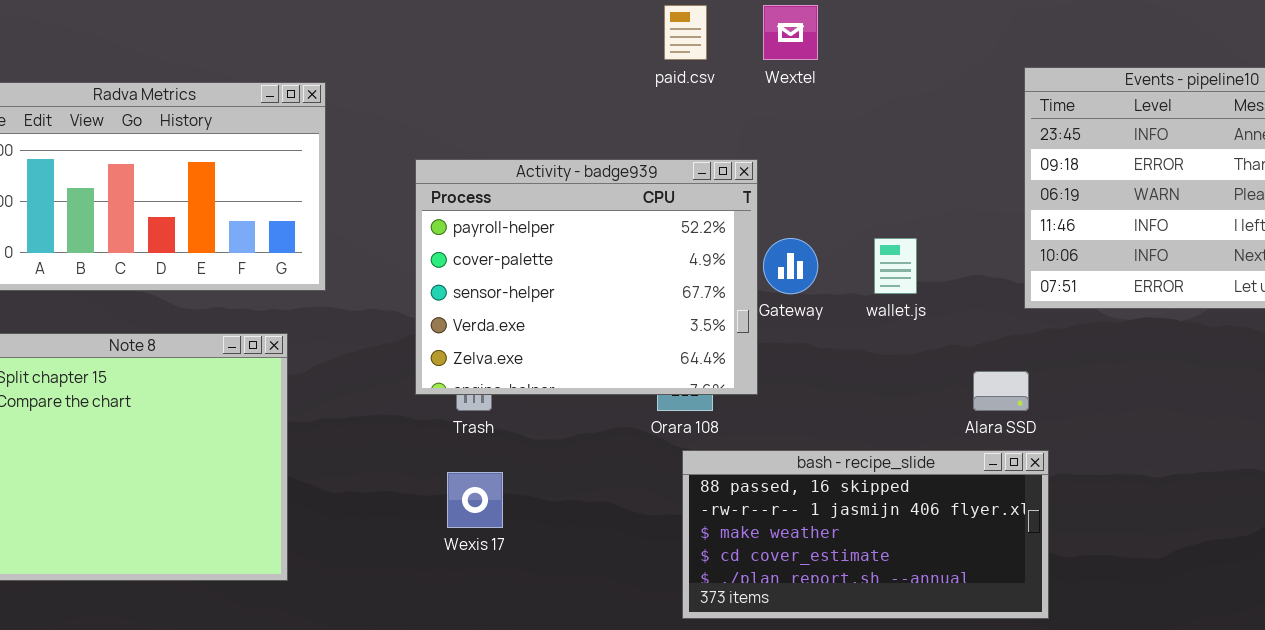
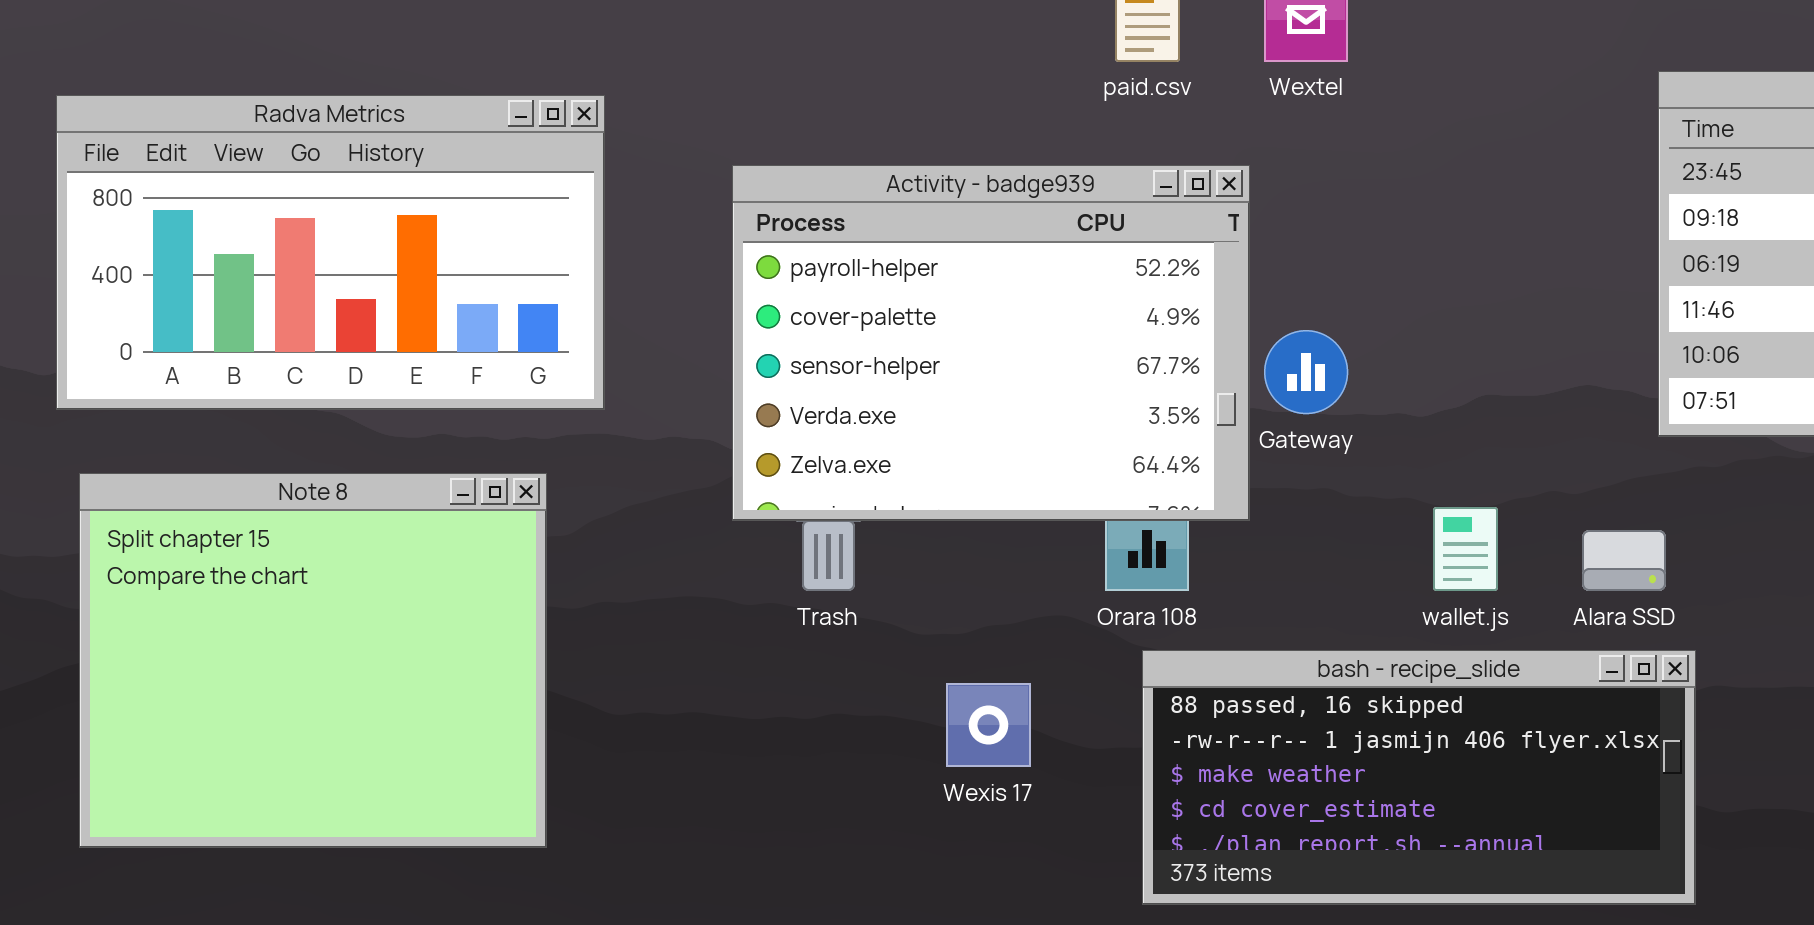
Activity - badge939: [415,159,758,395] -> [732,165,1250,521], moved
wallet.js: [874,238,917,294] -> [1433,507,1498,591], moved
Wexis 17: [447,472,503,528] -> [946,683,1031,767], moved

